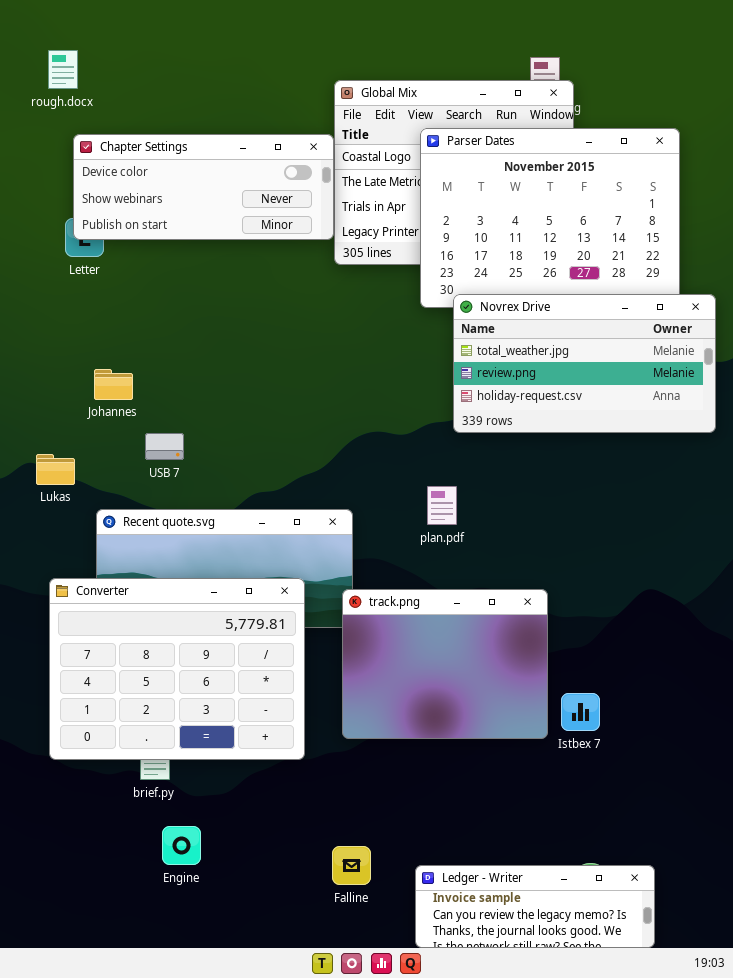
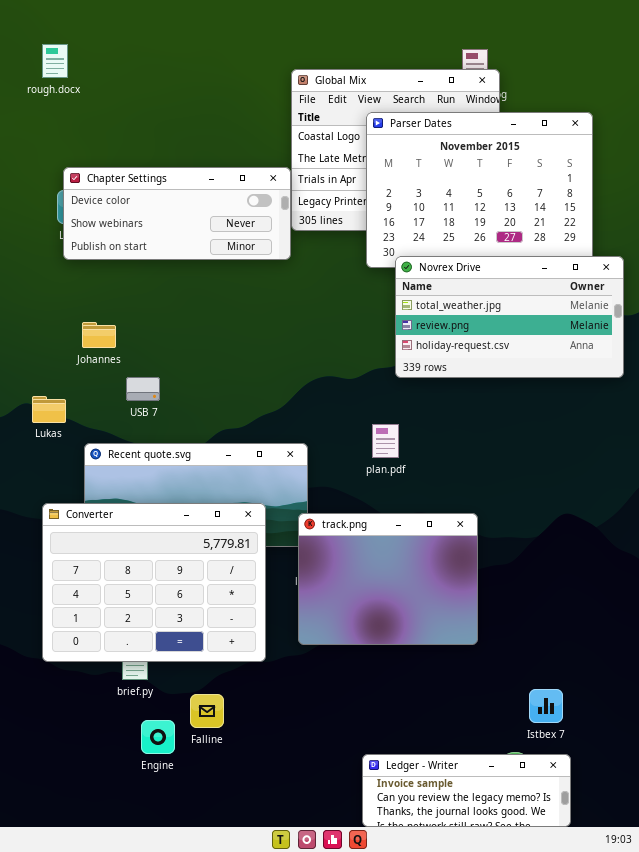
Chapter Settings: [73,134,334,240] -> [63,167,291,260], moved
Istbex 7: [561,693,600,731] -> [529,689,563,723], moved
Falline: [332,846,371,885] -> [190,694,224,728], moved

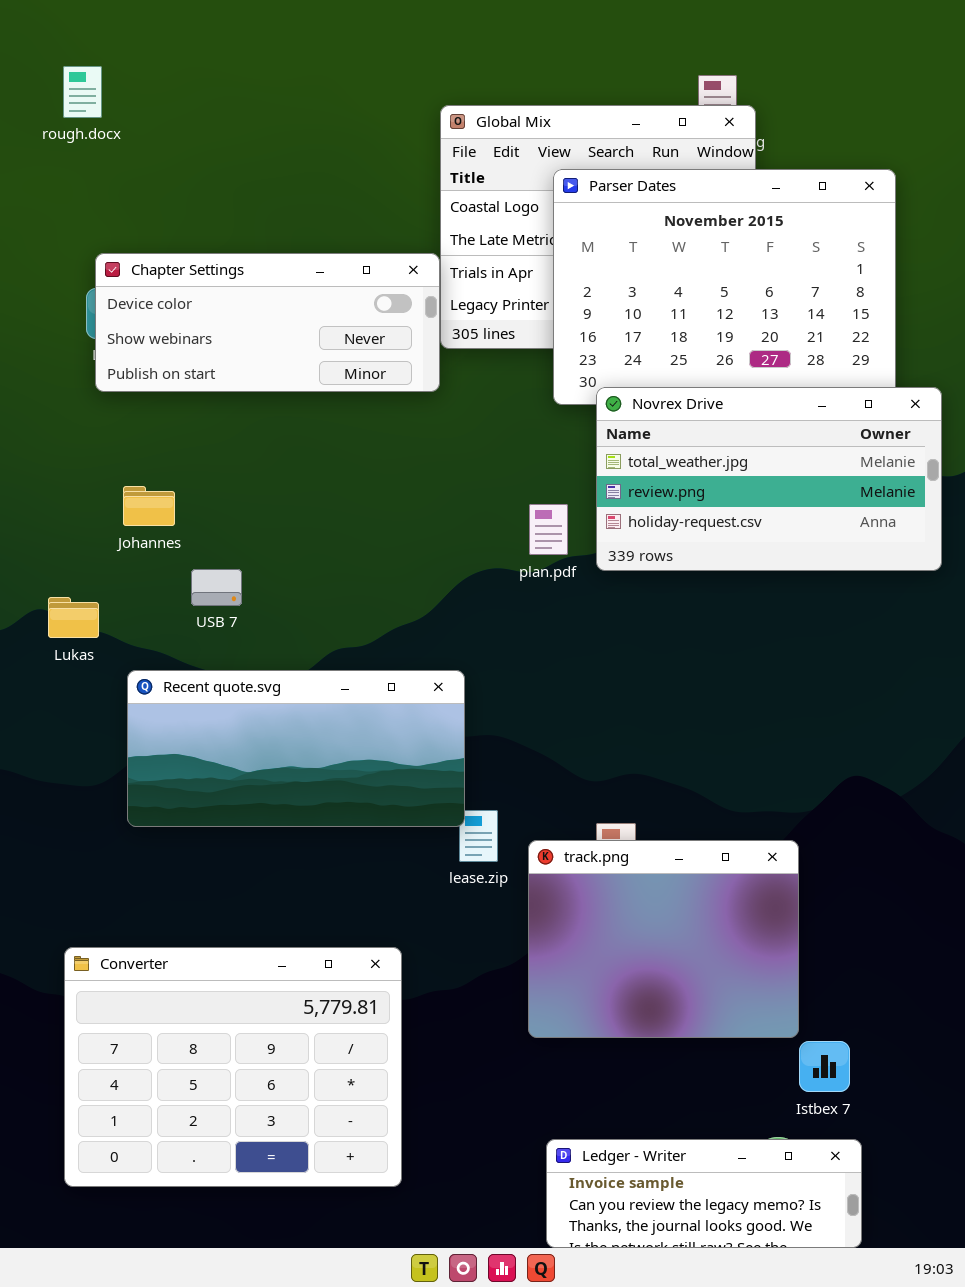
plan.pdf: [372,424,399,458] -> [529,504,568,555], moved
Converter: [42,503,266,662] -> [64,947,402,1187], moved
track.png: [298,513,478,645] -> [528,840,799,1038], moved

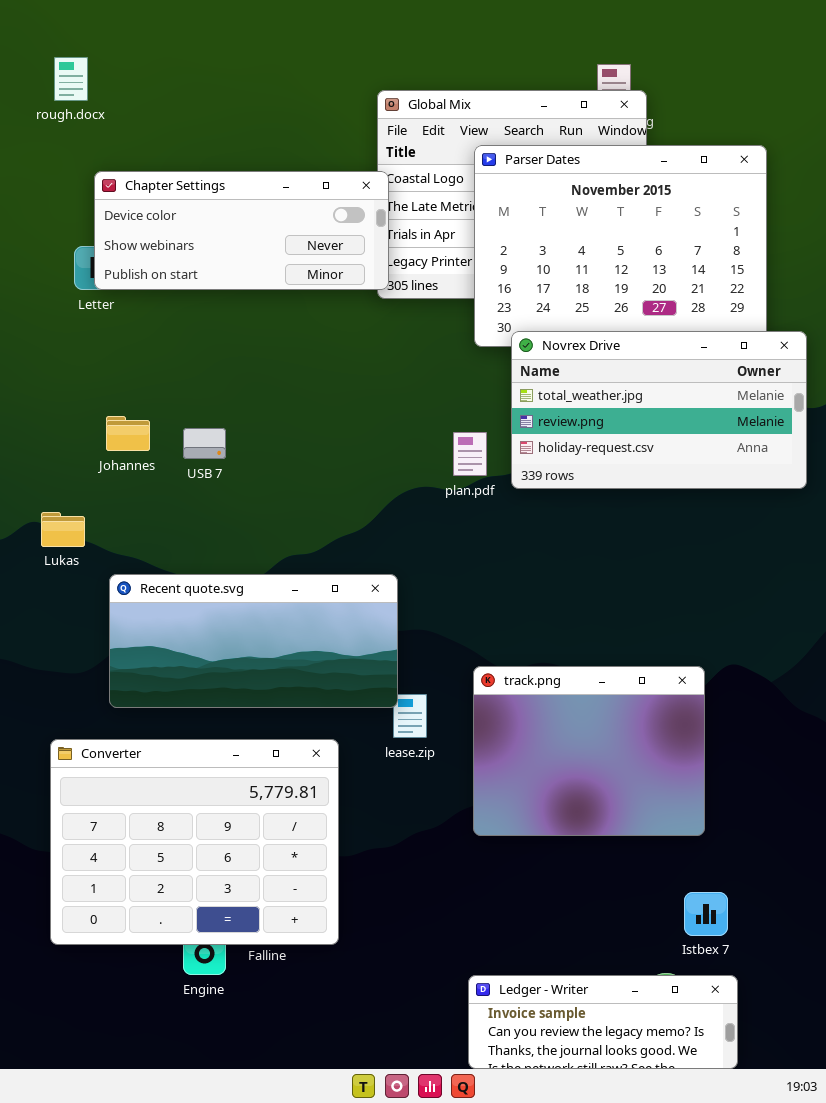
Chapter Settings: [95,253,440,392] -> [94,171,389,290], moved
USB 7: [191,569,242,606] -> [183,428,226,459], moved
track.png: [528,840,799,1038] -> [473,666,705,836], moved
Converter: [64,947,402,1187] -> [50,739,339,945], moved

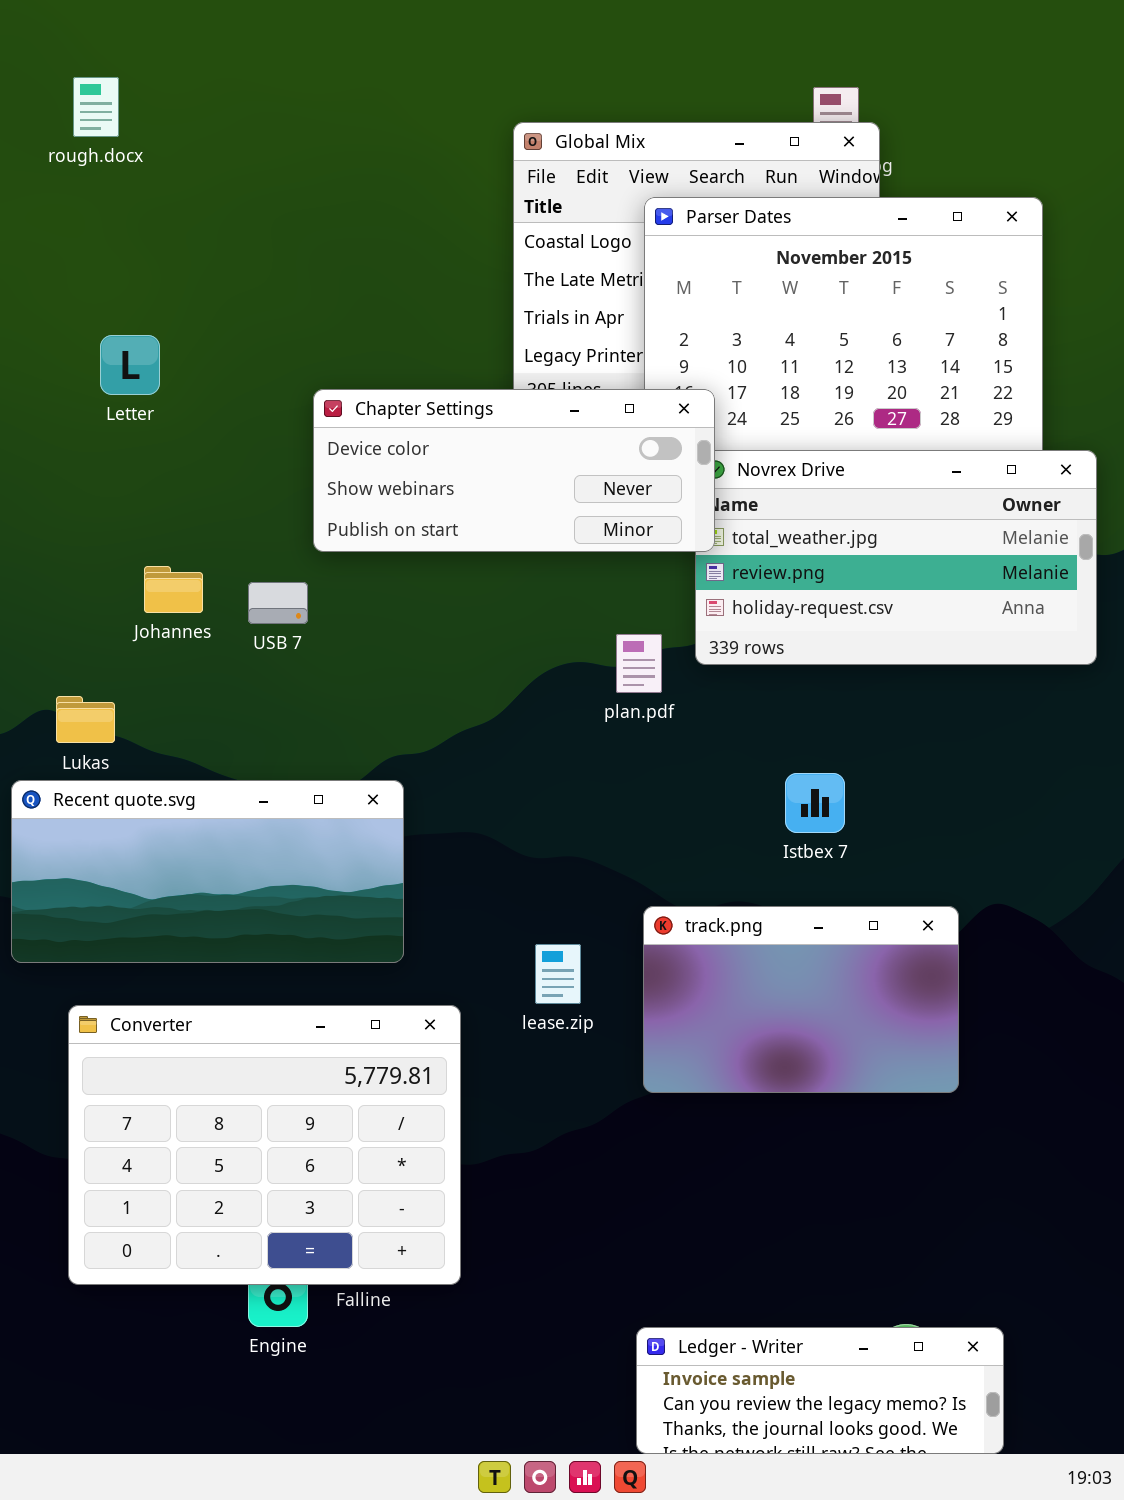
Chapter Settings: [94,171,389,290] -> [313,389,715,552], moved
plan.pdf: [453,432,487,476] -> [616,634,662,693], moved
Recent quote.svg: [109,574,398,708] -> [11,780,404,963], moved
track.png: [473,666,705,836] -> [643,906,959,1093], resized
Istbex 7: [684,892,728,936] -> [785,773,845,833], moved

